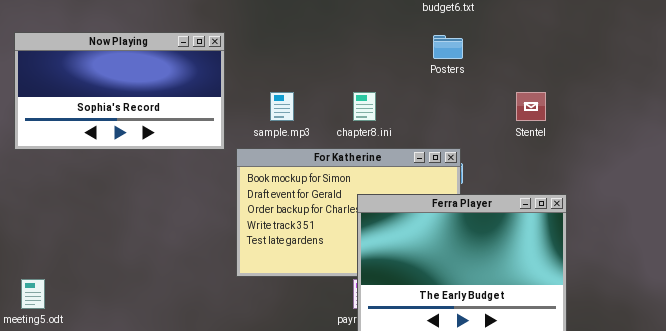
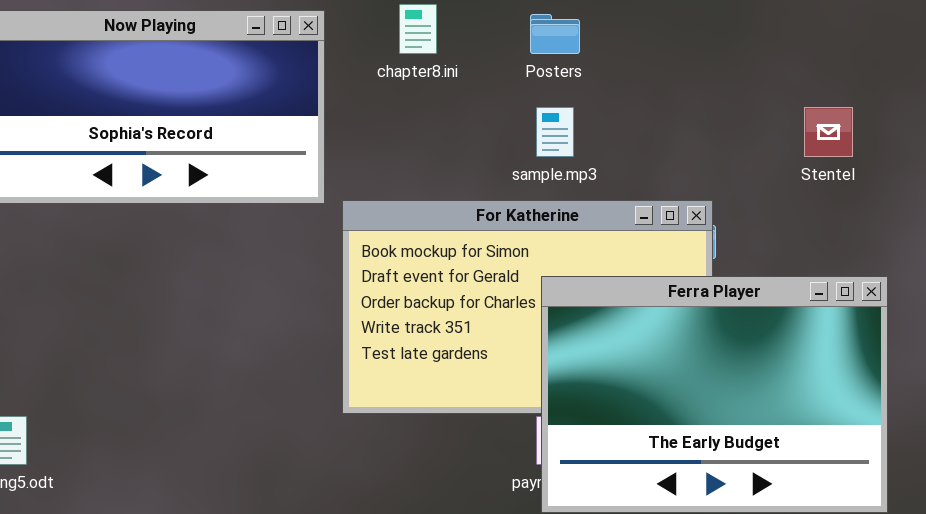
Posters: [433,35,463,59] -> [530,14,580,54], moved
sample.mp3: [270,92,294,121] -> [536,107,574,157], moved
chapter8.ini: [353,92,376,121] -> [399,4,437,54], moved

